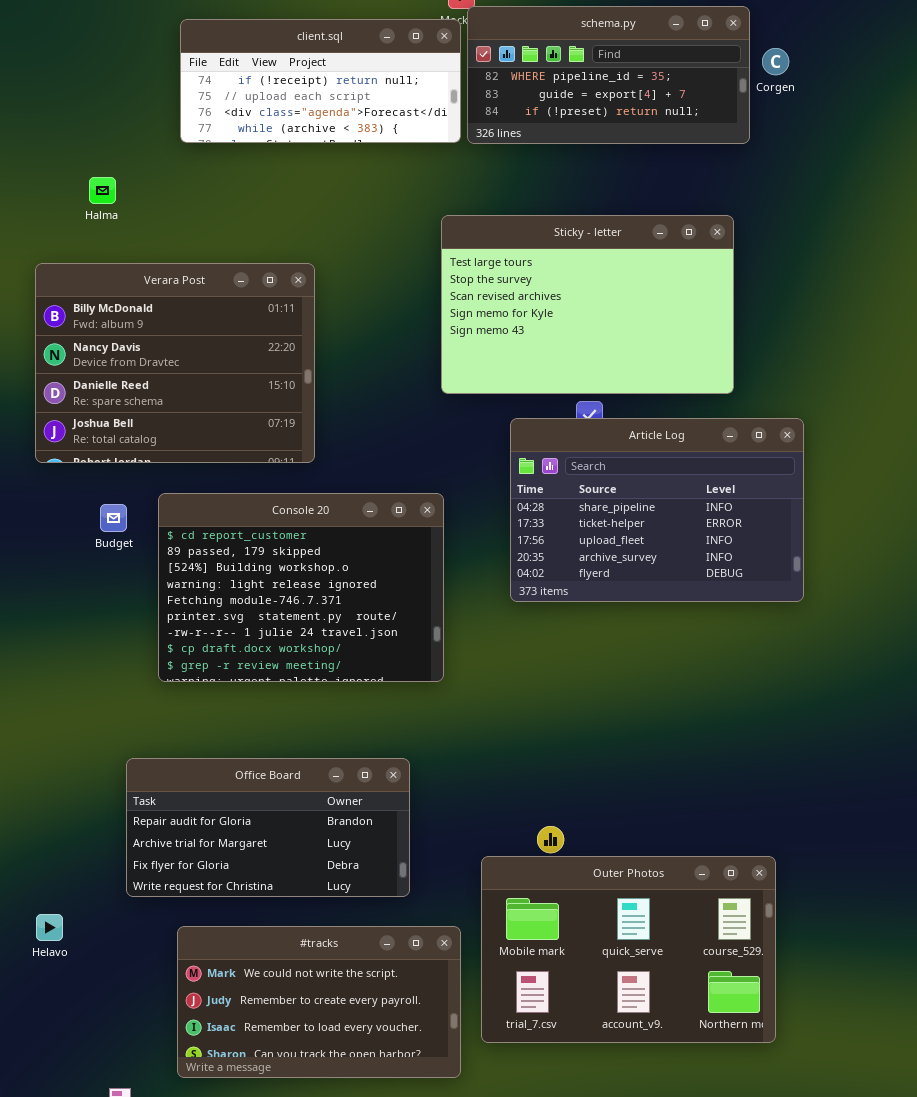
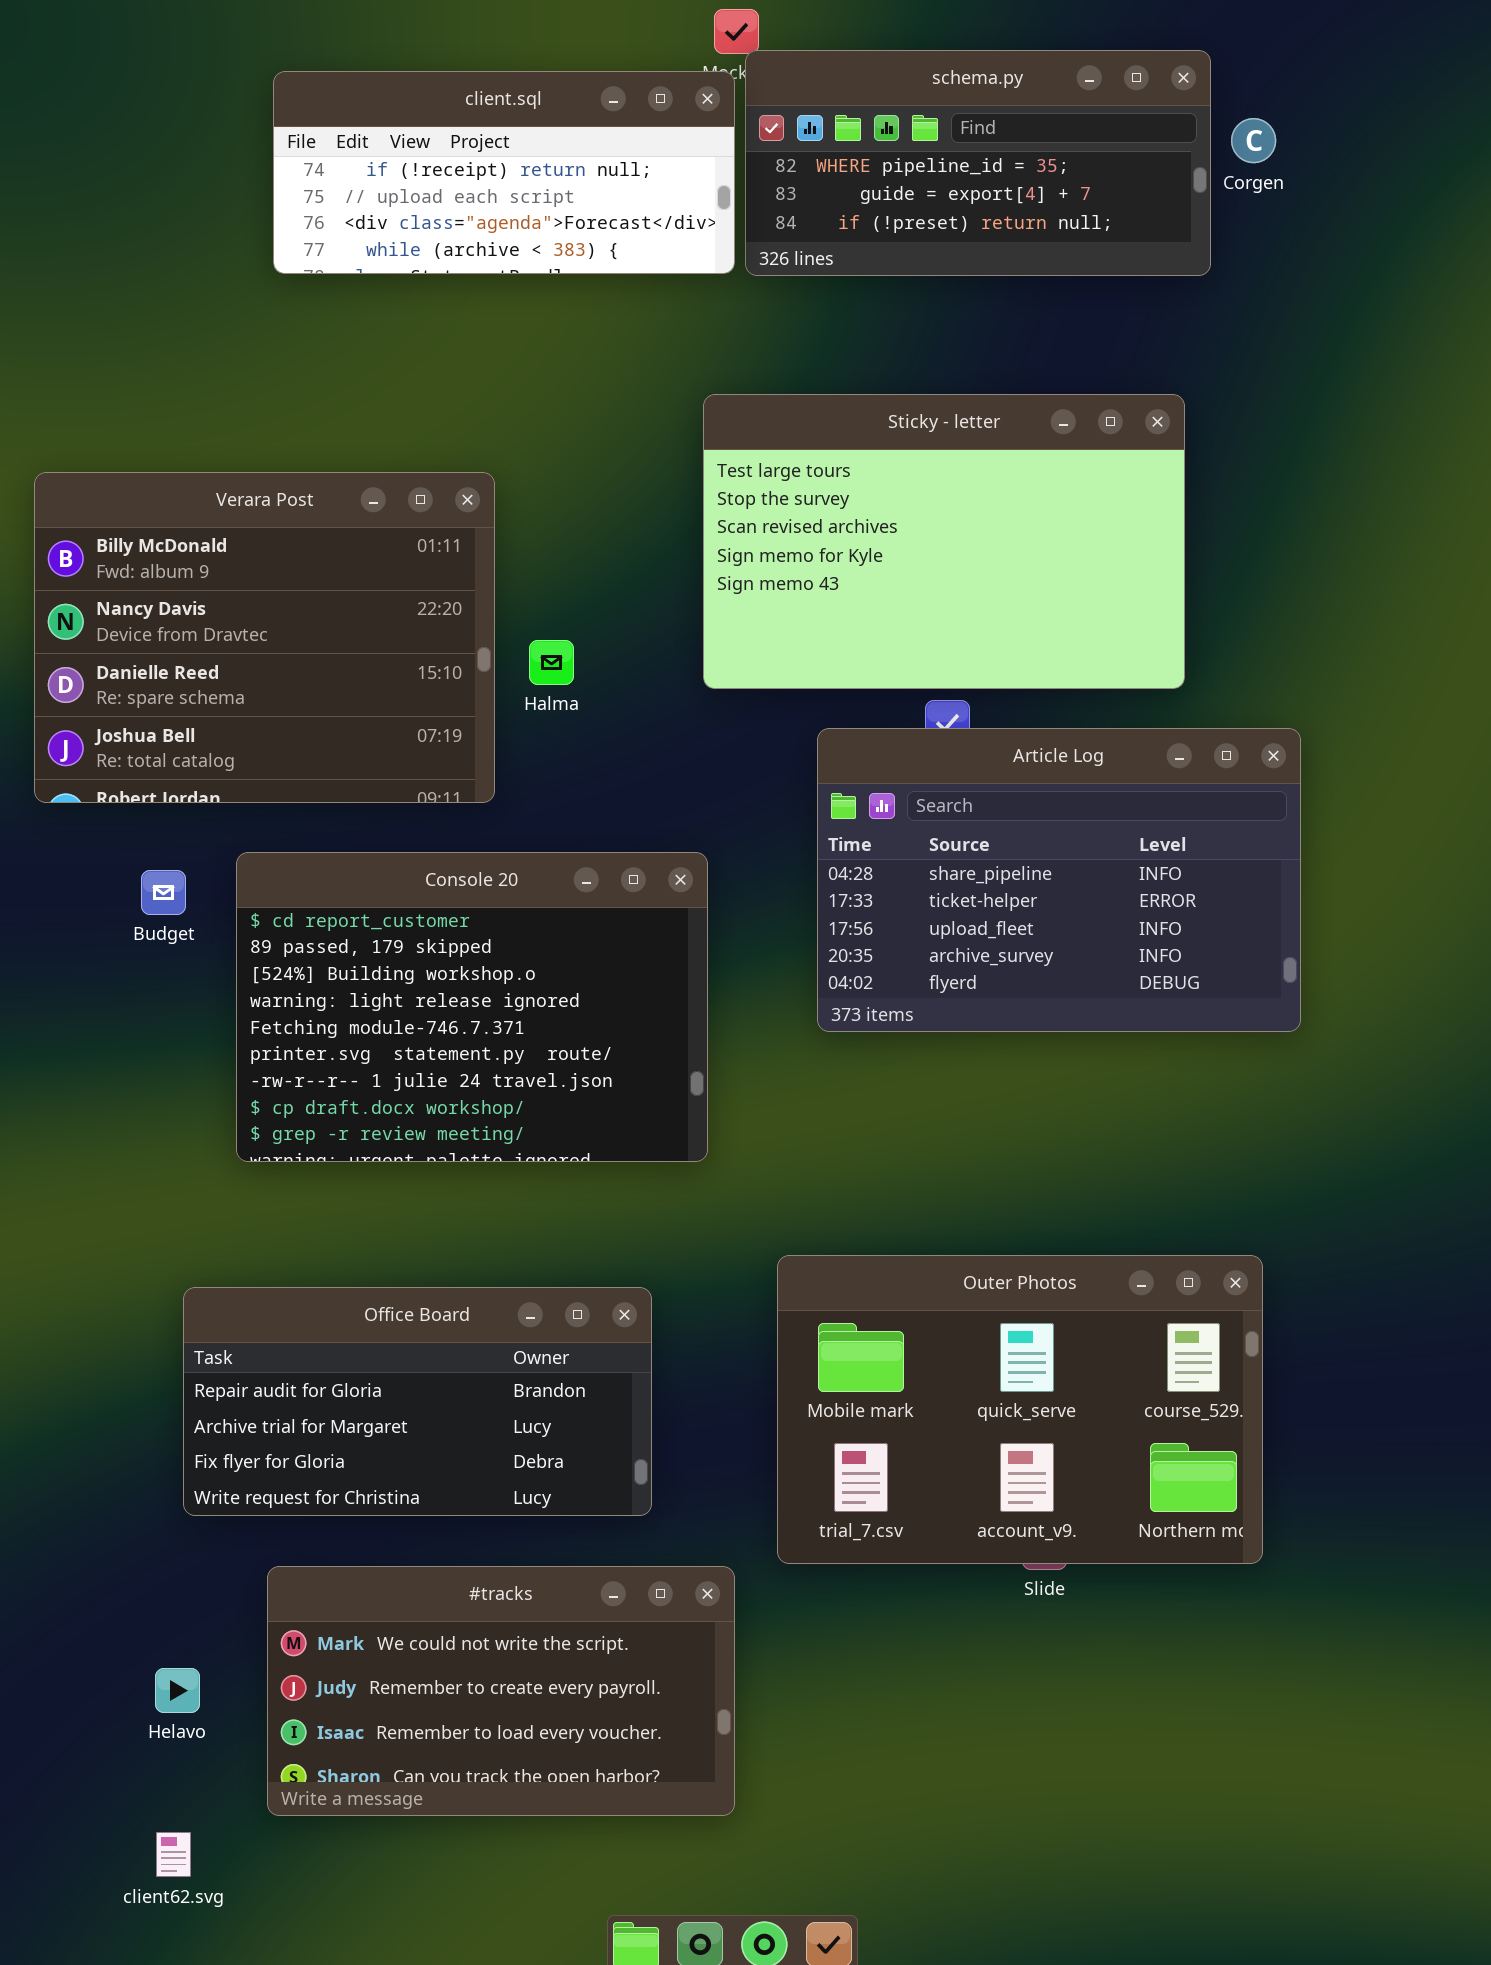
Halma: [89,177,116,204] -> [529,640,574,685], moved
Outer Photos: [481,856,776,1043] -> [777,1255,1263,1564], moved
Helavo: [36,914,63,941] -> [155,1668,200,1713], moved

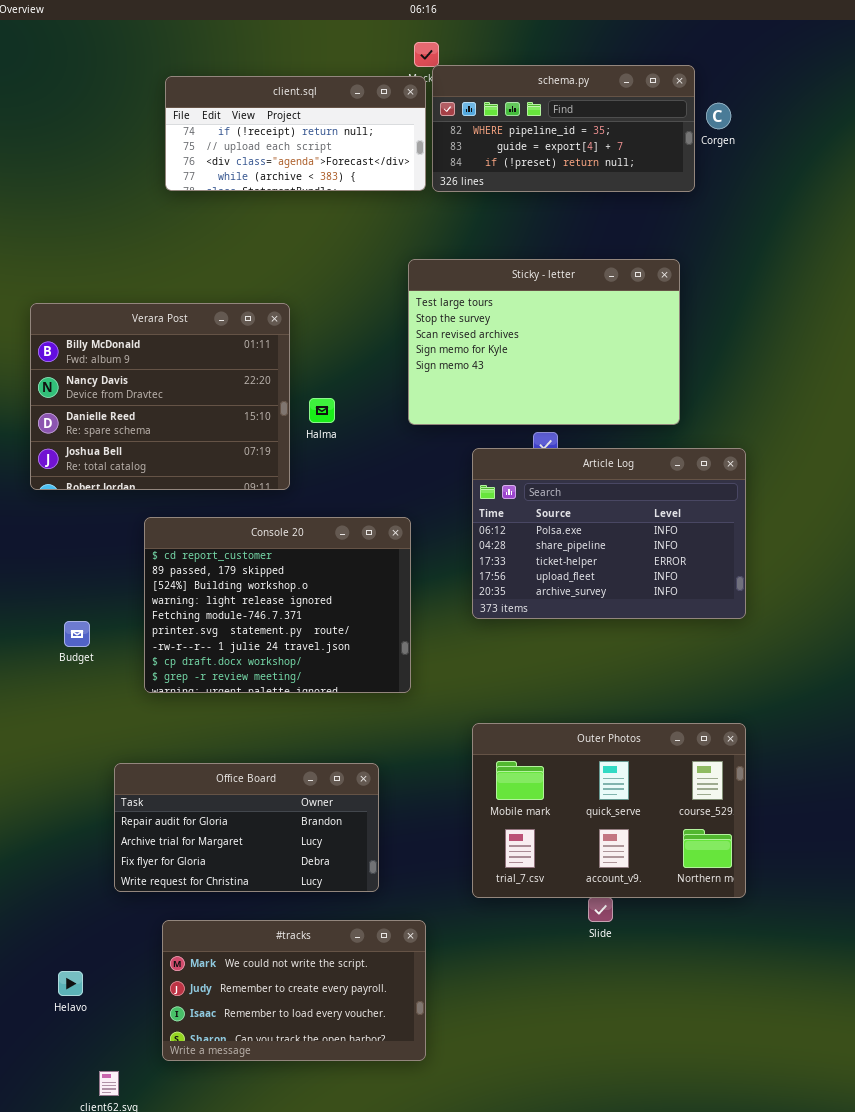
Article Log: [817,728,1301,1032] -> [472,448,746,619], scrolled up 1 row
Budget: [141,870,186,915] -> [64,621,90,647], moved
Outer Photos: [777,1255,1263,1564] -> [472,723,746,898], moved
Helavo: [155,1668,200,1713] -> [58,971,83,996], moved

